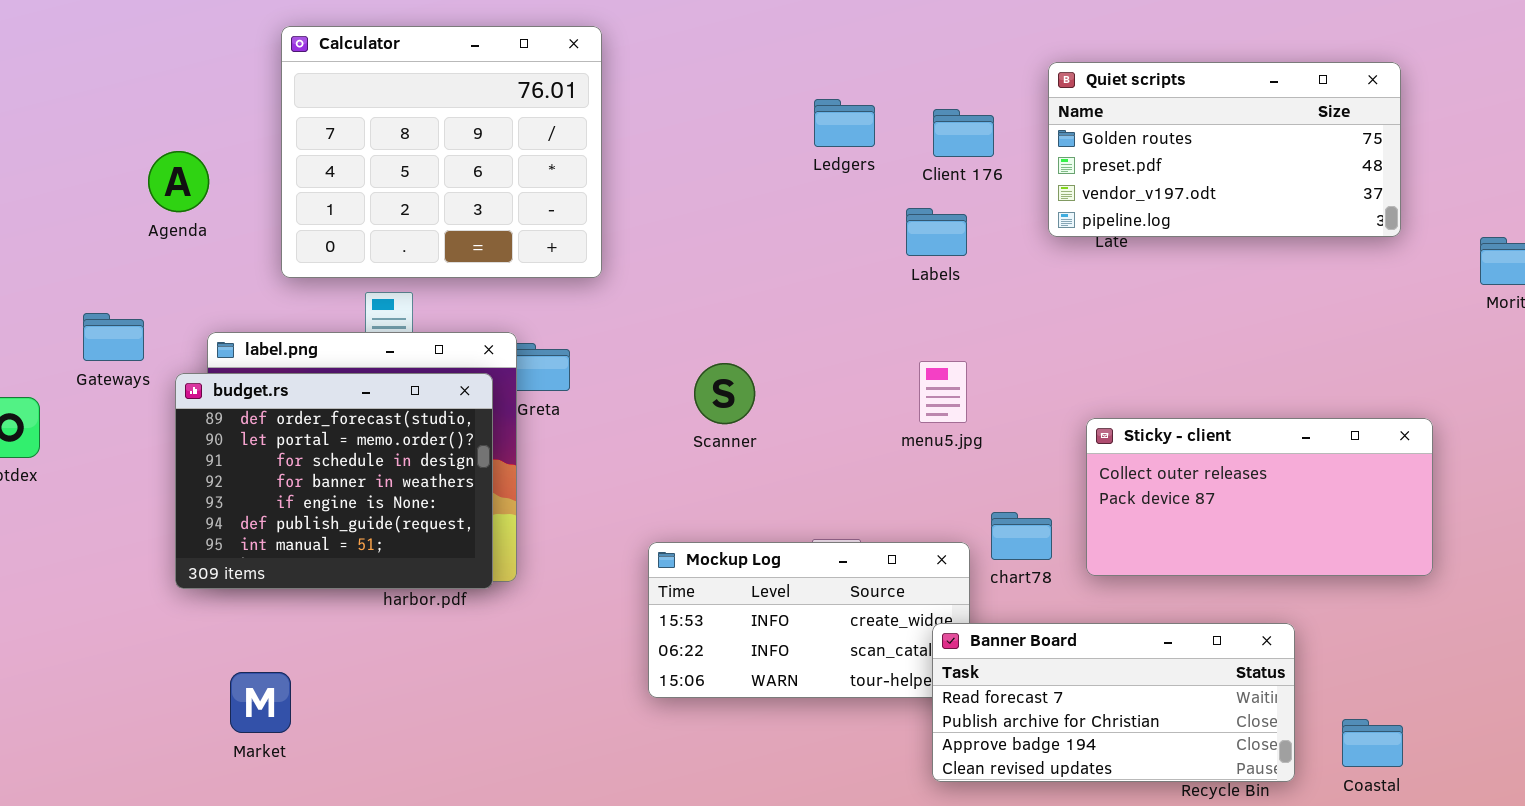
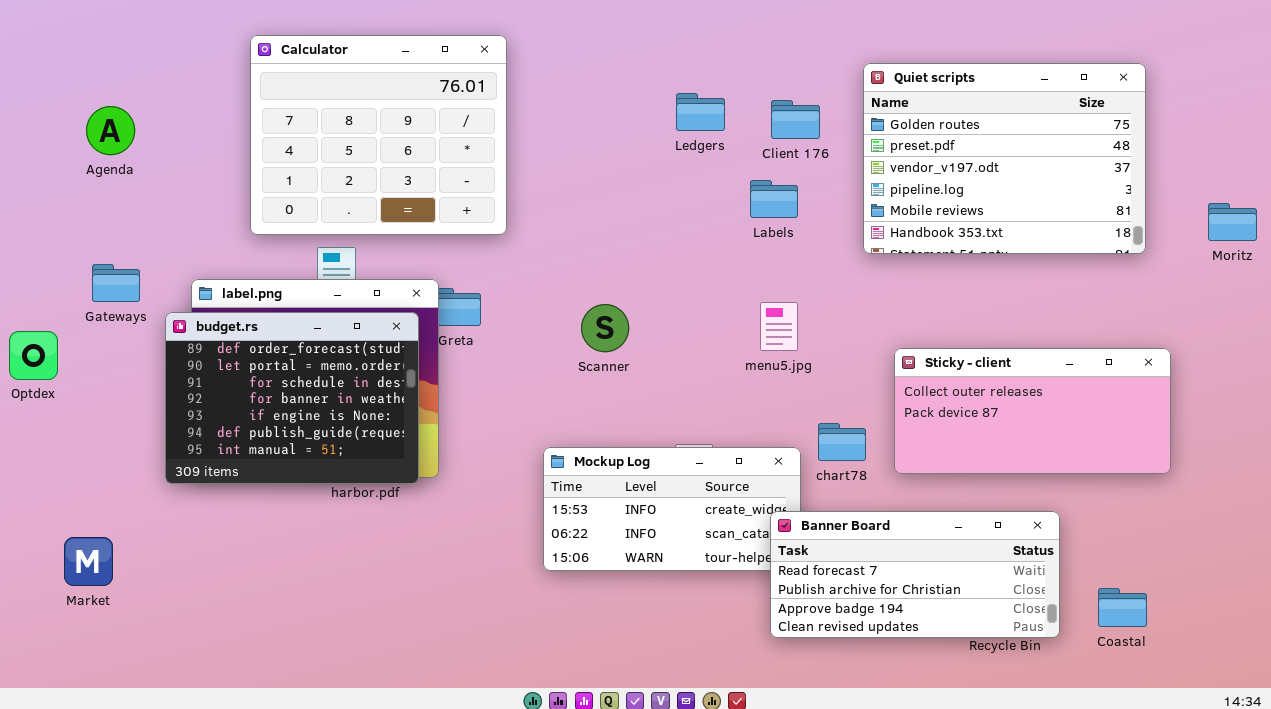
Quiet scripts: [1048,62,1401,237] -> [863,63,1146,254], resized
Agenda: [148,151,209,212] -> [86,106,135,155], moved
Market: [230,672,291,733] -> [64,537,113,586], moved

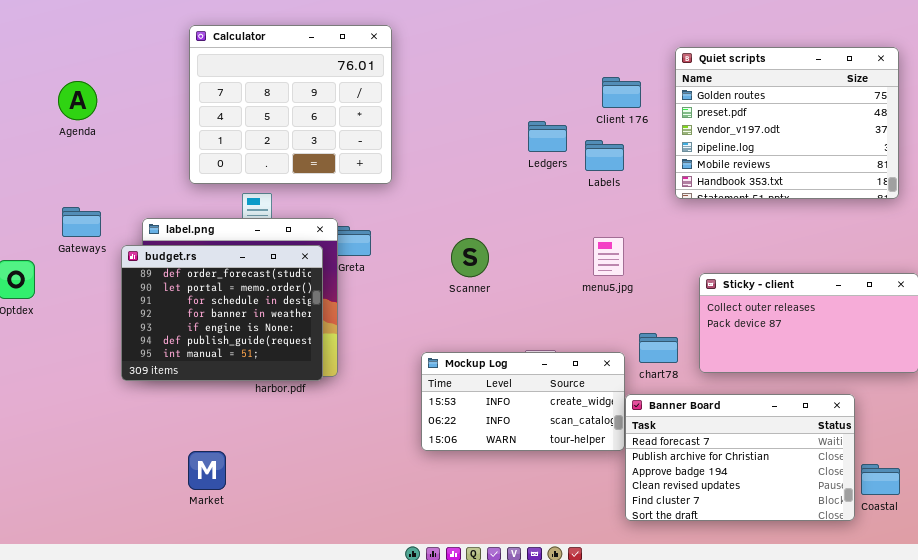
Ledgers: [676,93,725,131] -> [528,121,567,152], moved
Banner Board: [770,511,1060,638] -> [625,394,855,521], moved, resized
Market: [64,537,113,586] -> [188,451,226,490], moved

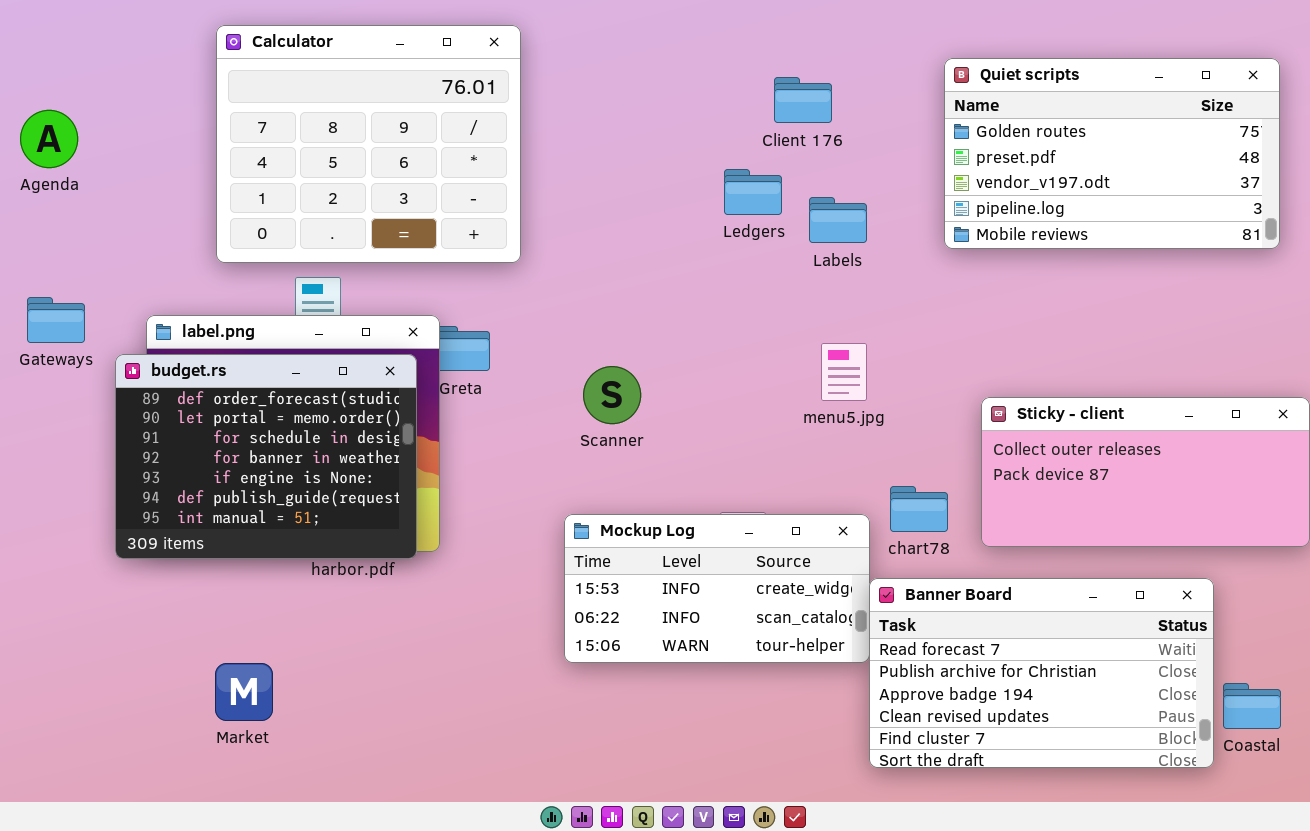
Quiet scripts: [675,47,899,199] -> [944,58,1280,249], resized
Client 176: [602,77,641,108] -> [774,77,832,123], moved
Scanner: [451,238,489,277] -> [583,366,641,424], moved

